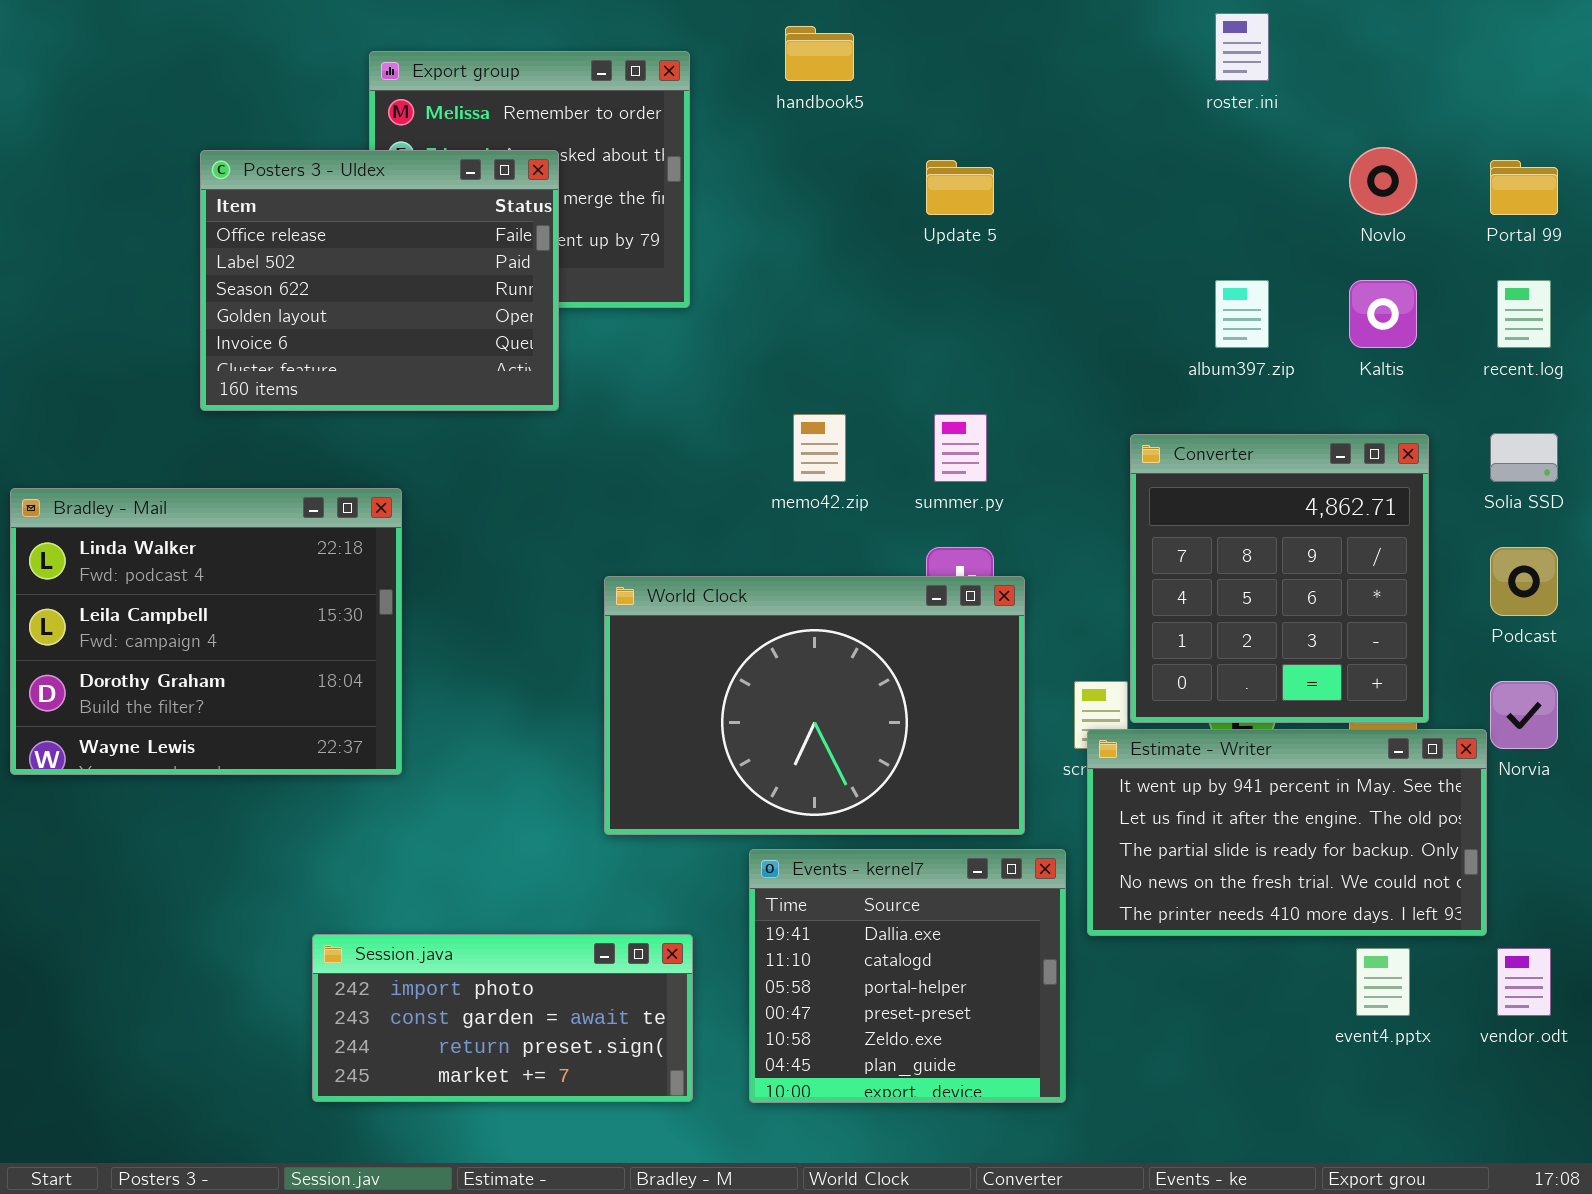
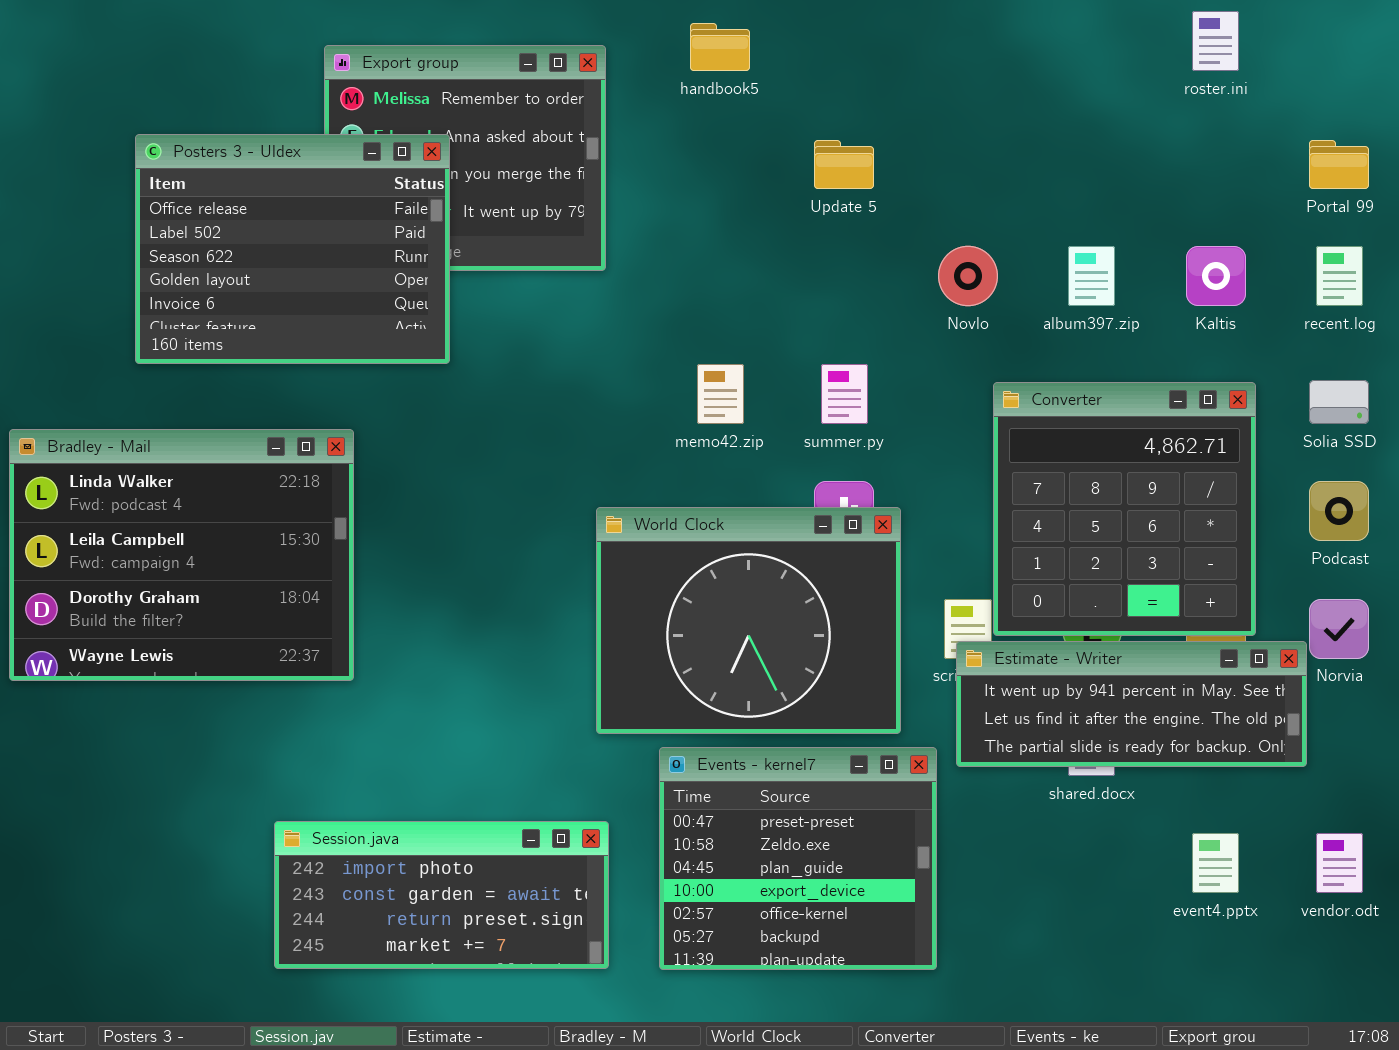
roster.ini: [1215,13,1269,81] -> [1192,11,1239,71], moved
Novlo: [1349,147,1417,215] -> [938,246,998,306], moved
Posters 3 - Uldex: [200,150,559,411] -> [135,134,450,364], moved
World Clock: [604,576,1025,835] -> [596,507,901,734], resized
Estimate - Writer: [1087,729,1487,936] -> [956,641,1307,767], resized
Events - kernel7: [749,849,1066,1103] -> [659,747,937,970], scrolled down 3 rows

